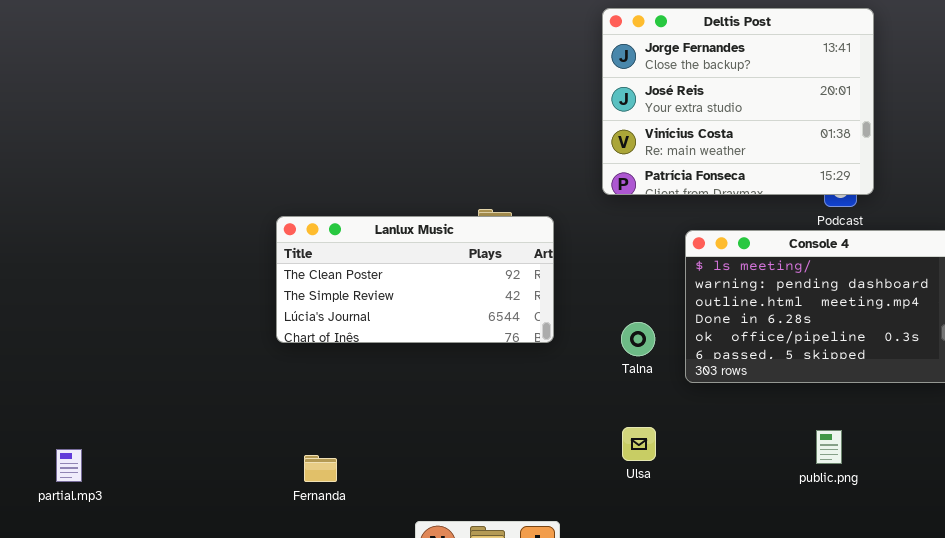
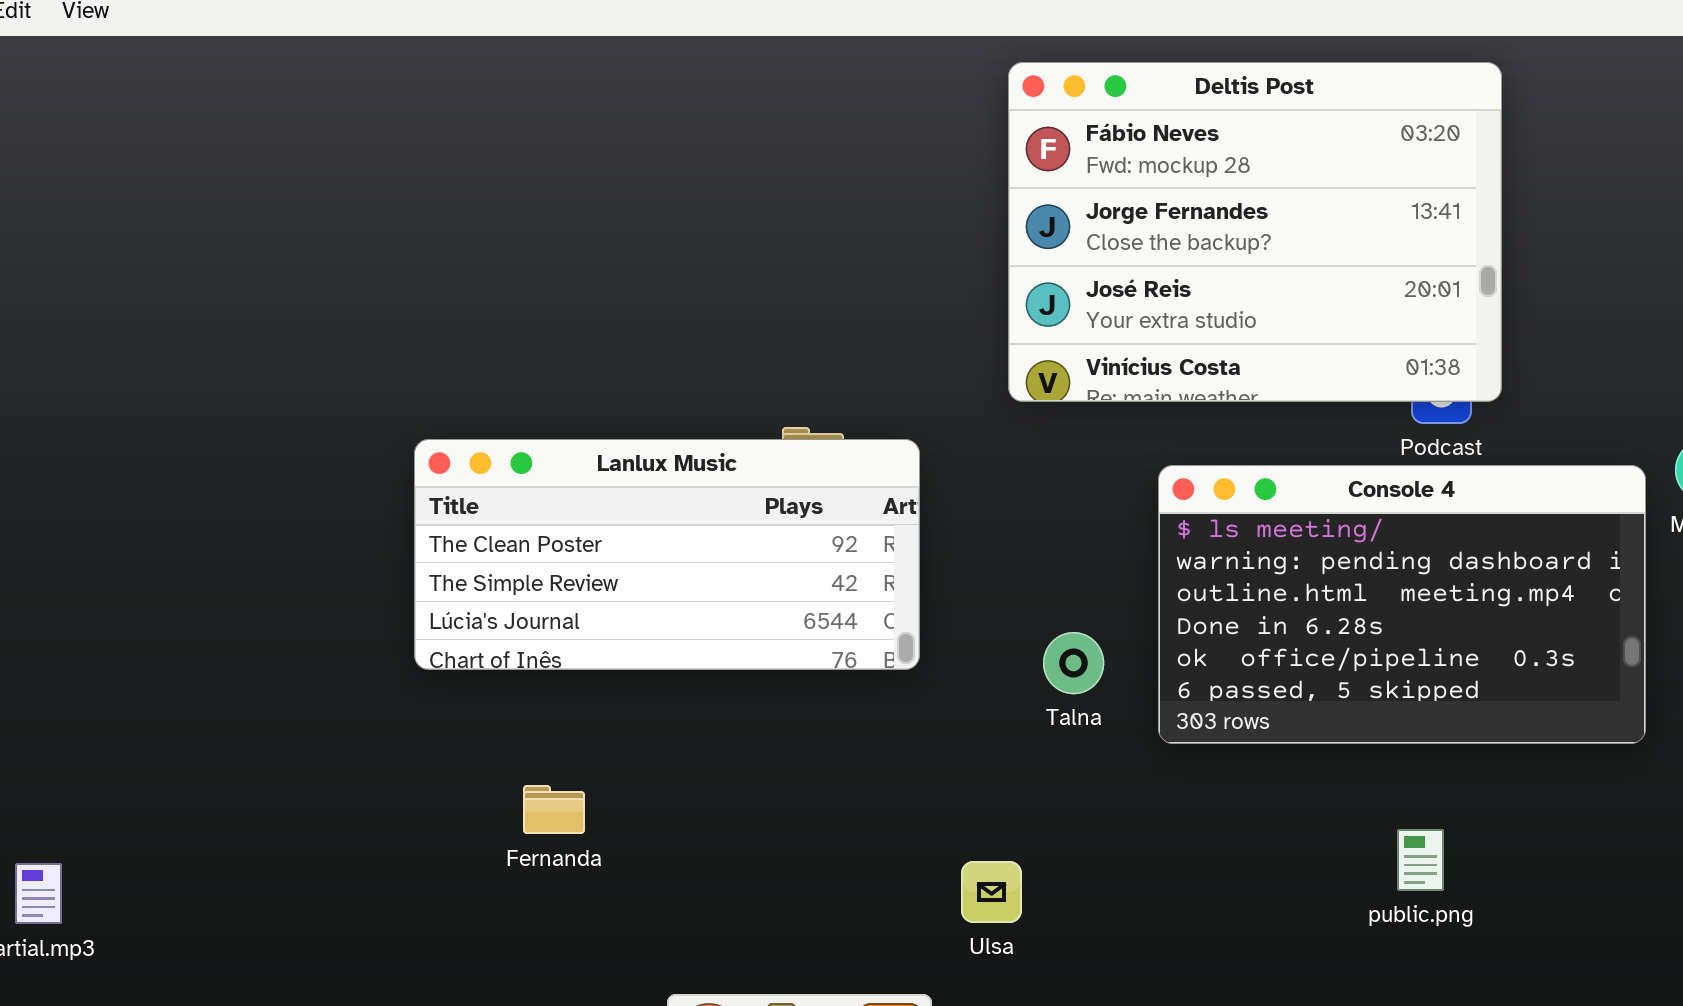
Deltis Post: [602,8,874,195] -> [1008,62,1502,402], scrolled up 1 row
Ulsa: [622,427,656,461] -> [961,861,1022,923], moved
Fernanda: [304,455,337,482] -> [523,785,585,834], moved

